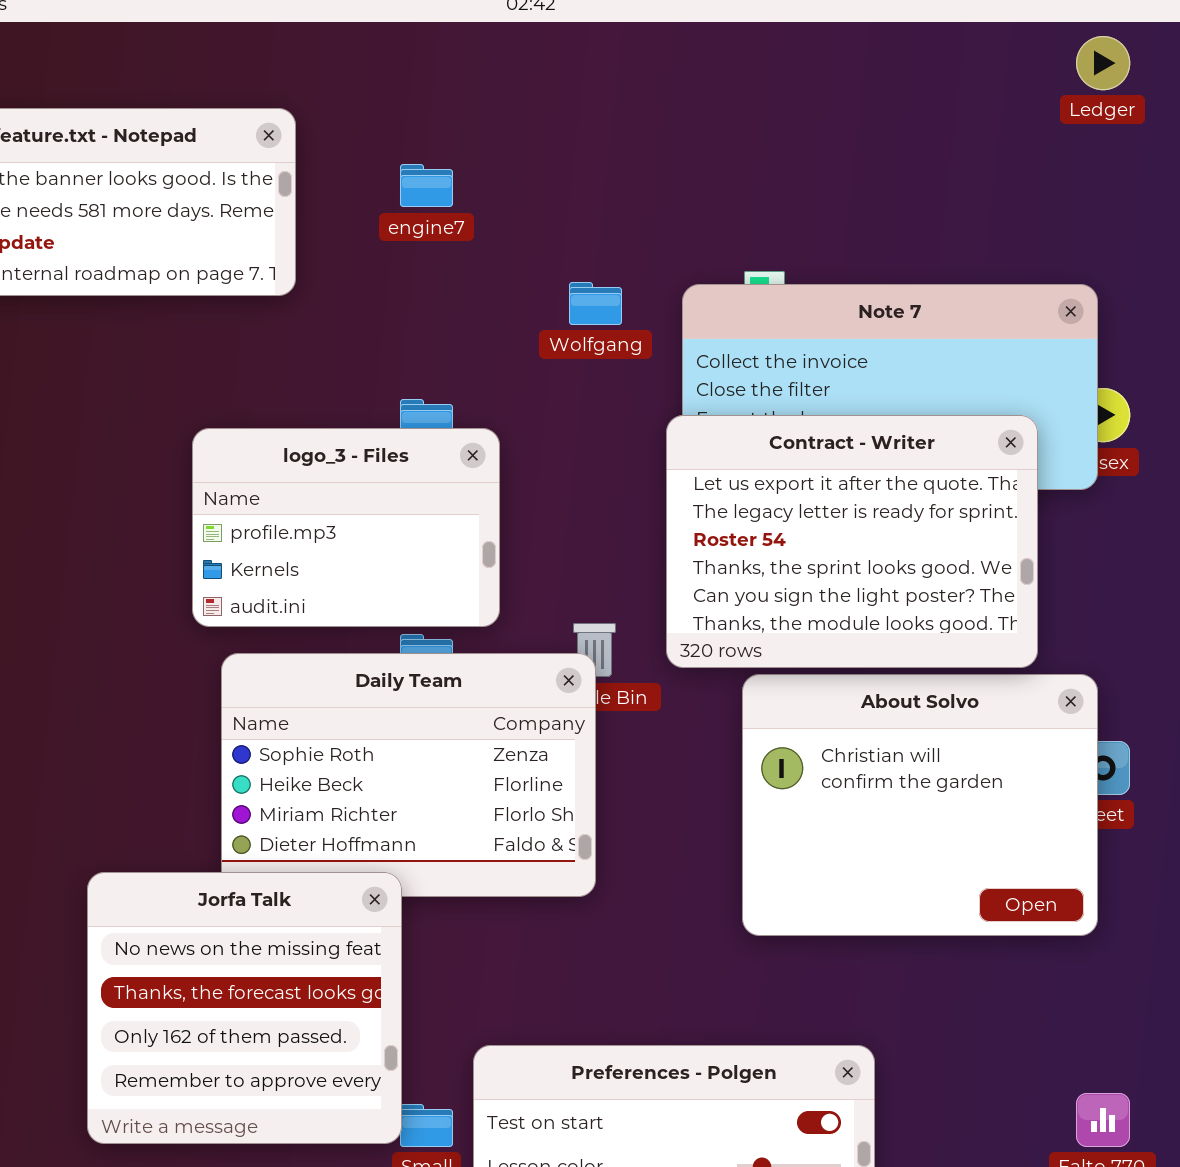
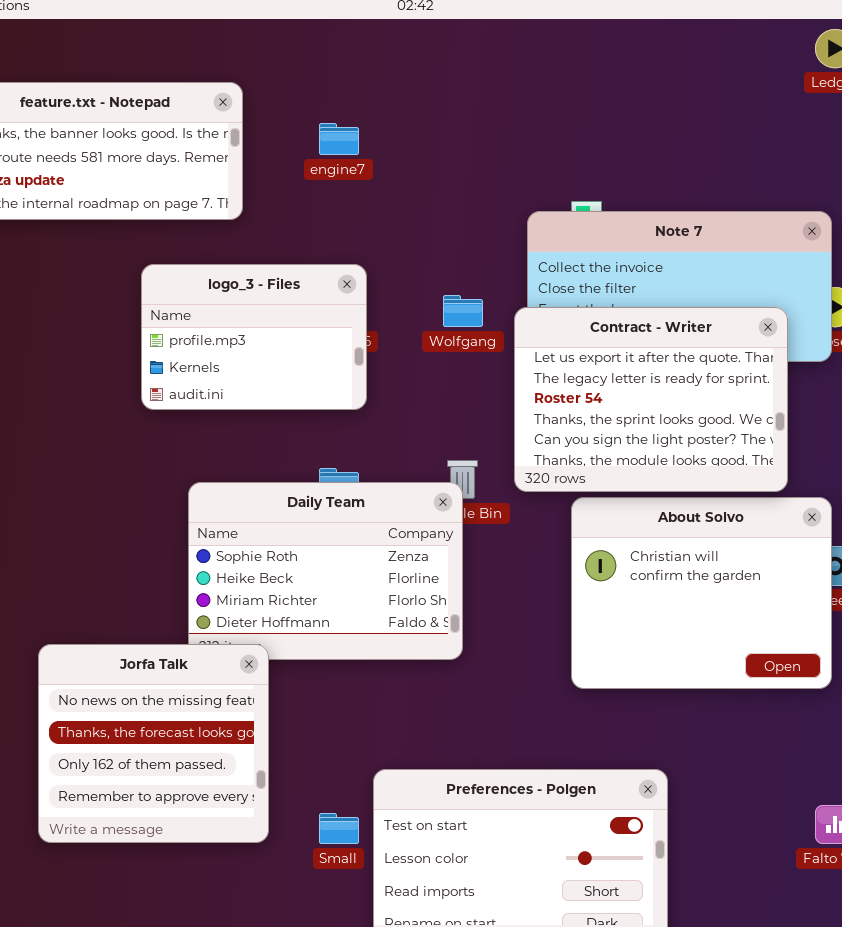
Wolfgang: [569,282,622,325] -> [443,295,483,327], moved
logo_3 - Files: [192,428,500,627] -> [141,264,367,410], moved
Jorfa Talk: [87,872,402,1144] -> [38,644,269,843], moved

